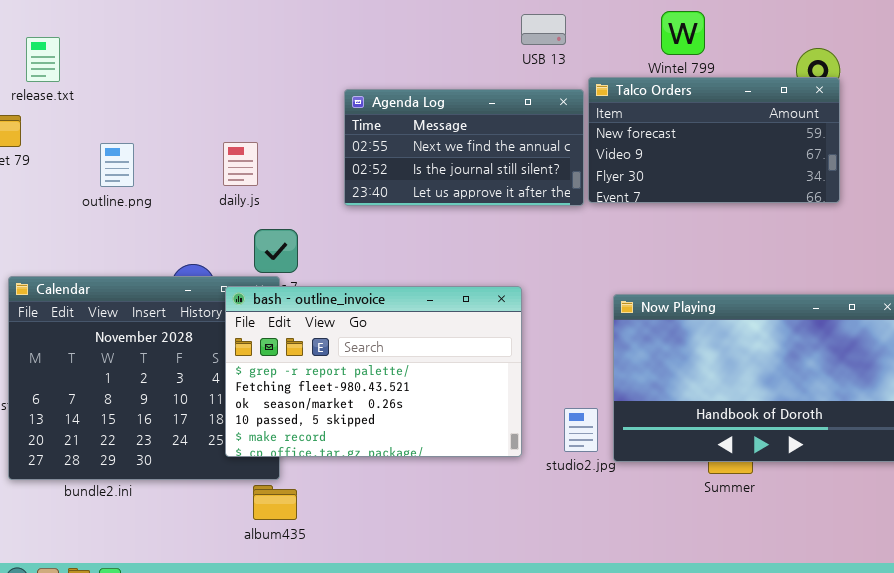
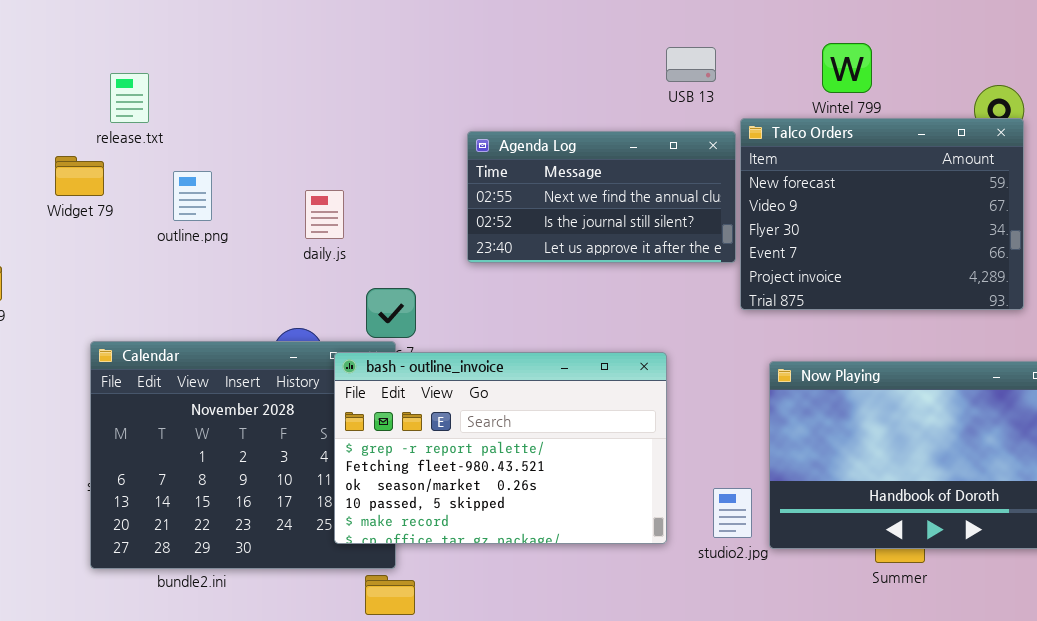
Talco Orders: [588,77,840,203] -> [740,118,1024,310], resized
daily.js: [223,142,258,186] -> [305,190,344,239], moved
outline.png: [100,143,134,187] -> [173,171,212,221], moved

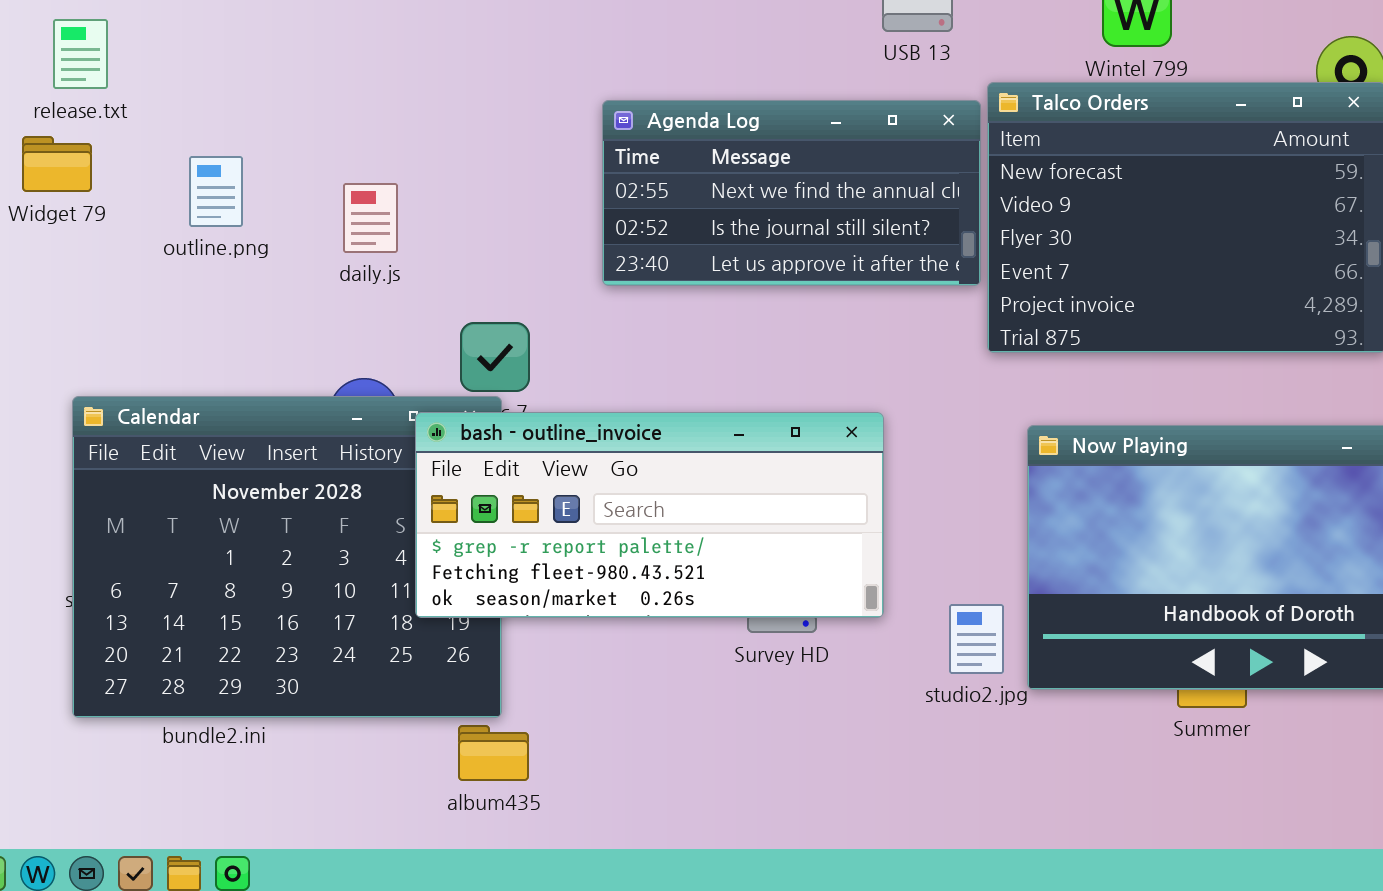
release.txt: [110,73,149,123] -> [53,19,108,89], moved
daily.js: [305,190,344,239] -> [343,183,398,253], moved
bash - outline_invoice: [334,352,667,544] -> [415,412,884,618], resized

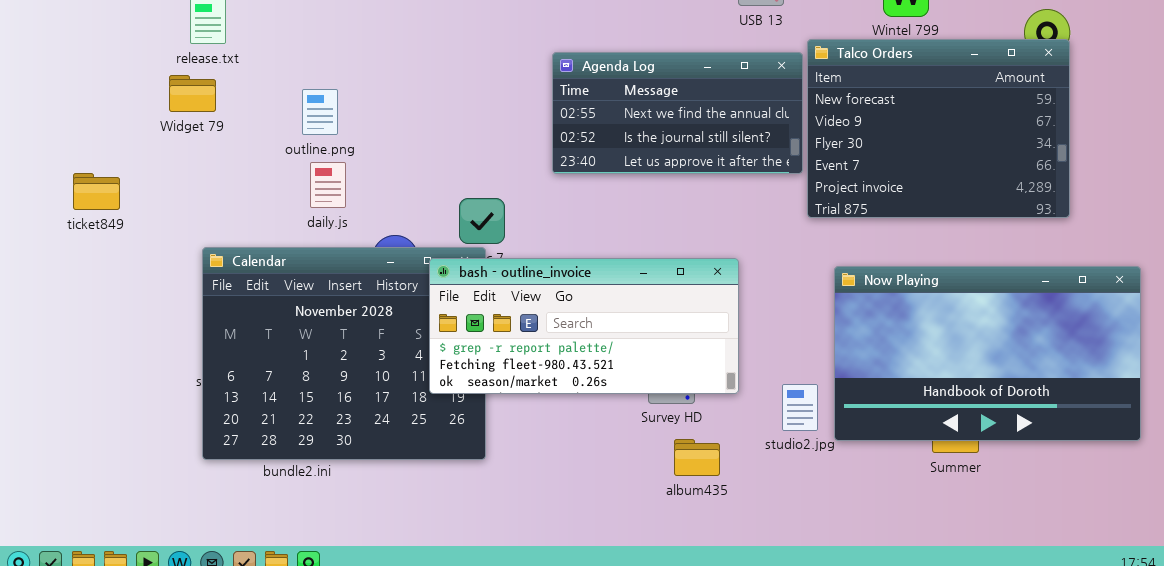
outline.png: [189,156,243,227] -> [302,89,338,135], moved
daily.js: [343,183,398,253] -> [310,162,346,208], moved
album435: [458,725,529,781] -> [674,439,720,476], moved

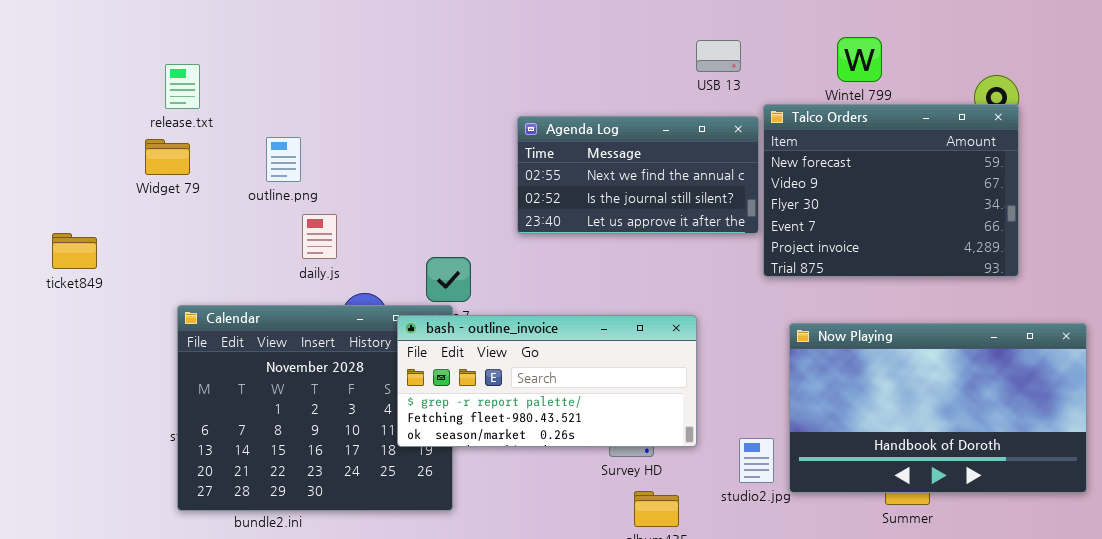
outline.png: [302,89,338,135] -> [266,137,301,182], moved
daily.js: [310,162,346,208] -> [302,214,337,259], moved

